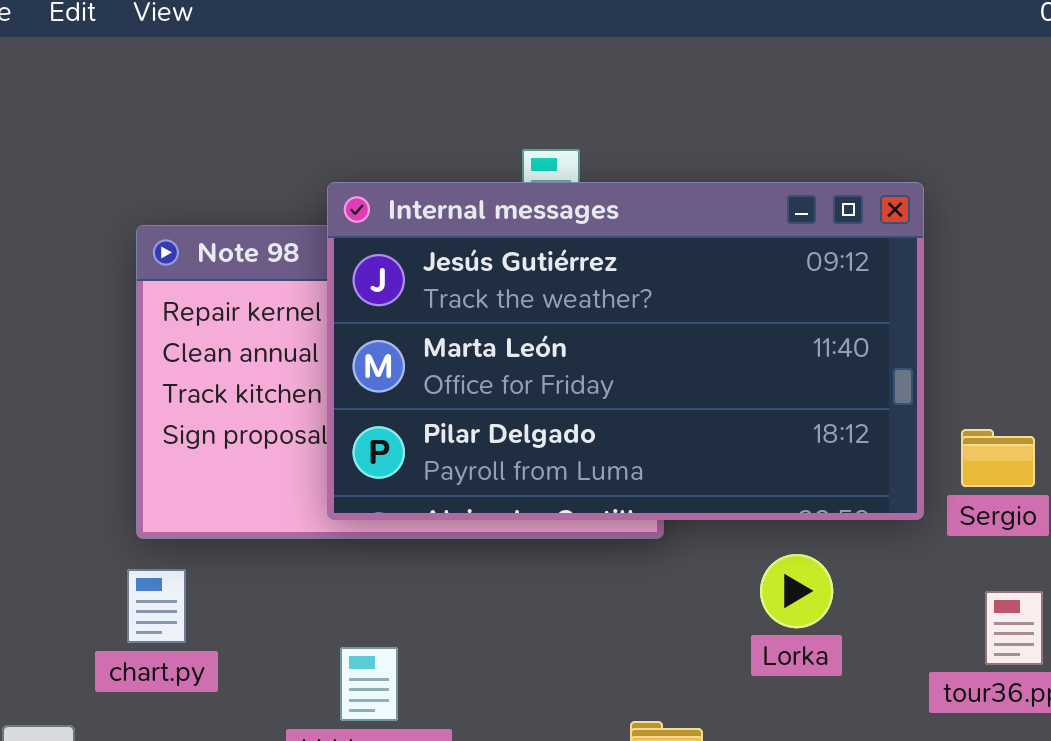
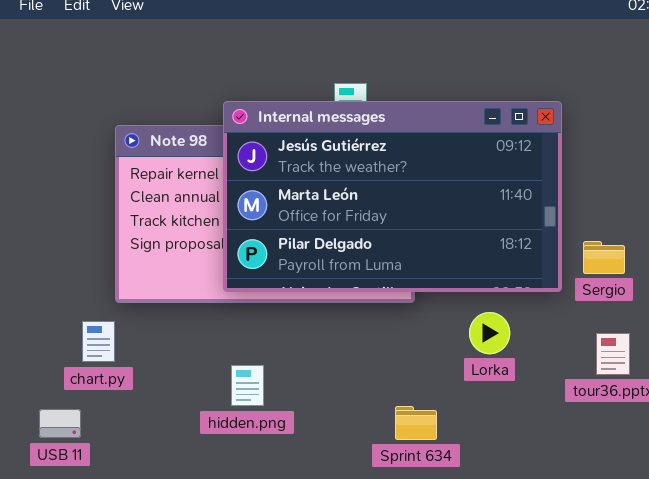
chart.py: [127,569,186,643] -> [82,321,115,362], moved

